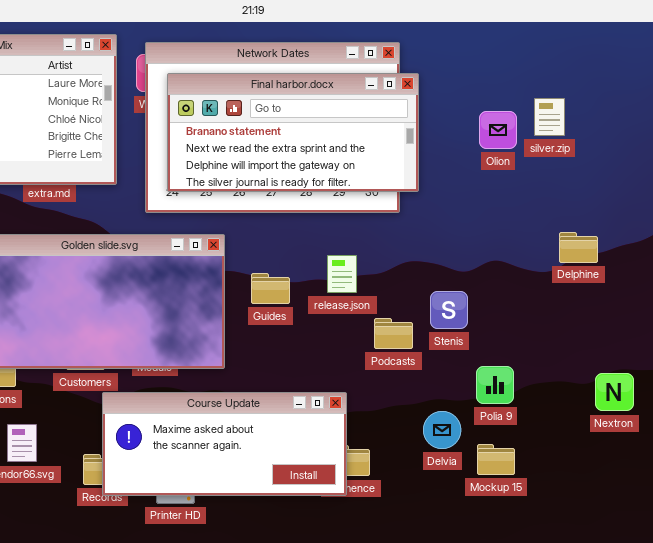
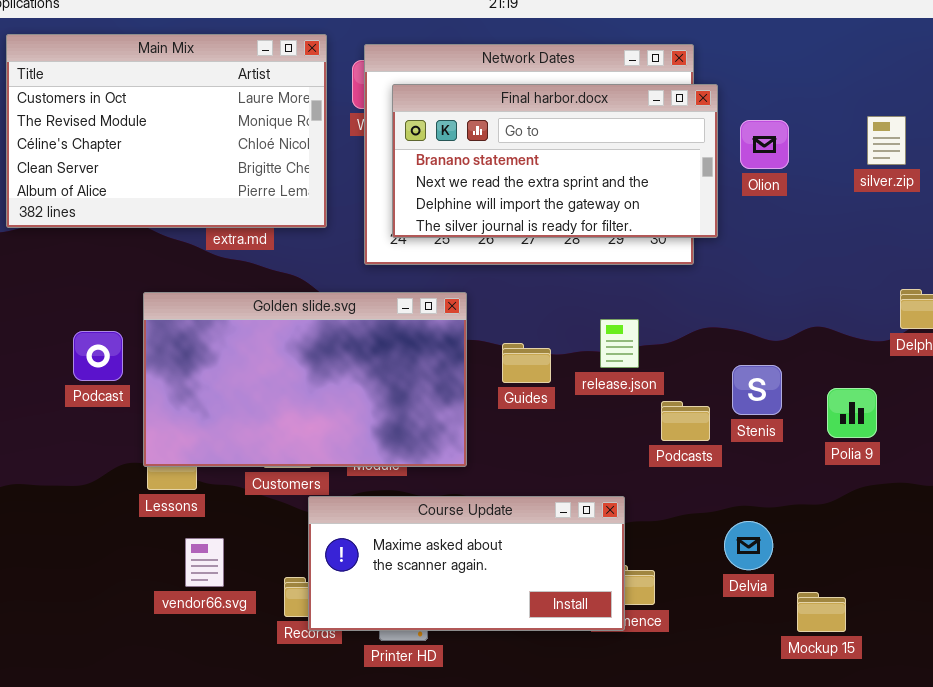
Olion: [479,111,517,149] -> [740,120,789,169], moved
Polia 9: [476,366,514,404] -> [827,388,877,438], moved
Mockup 15: [477,444,515,475] -> [797,592,846,632], moved

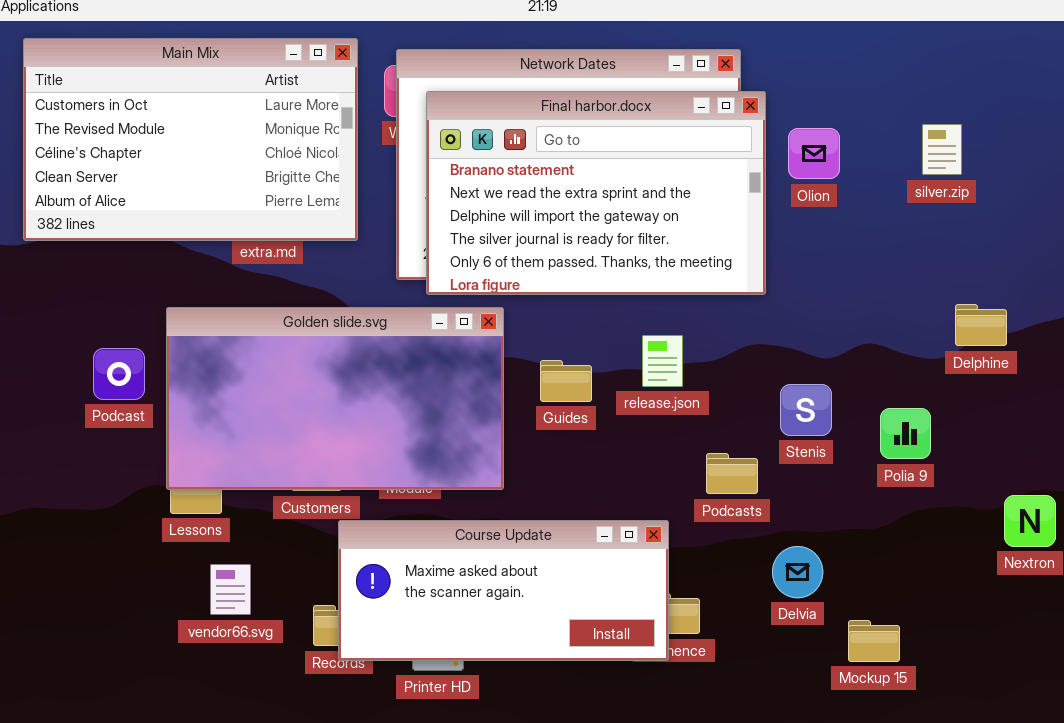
Final harbor.docx: [392,84,718,238] -> [426,91,766,295], resized
Podcasts: [661,401,710,441] -> [706,453,758,494], moved

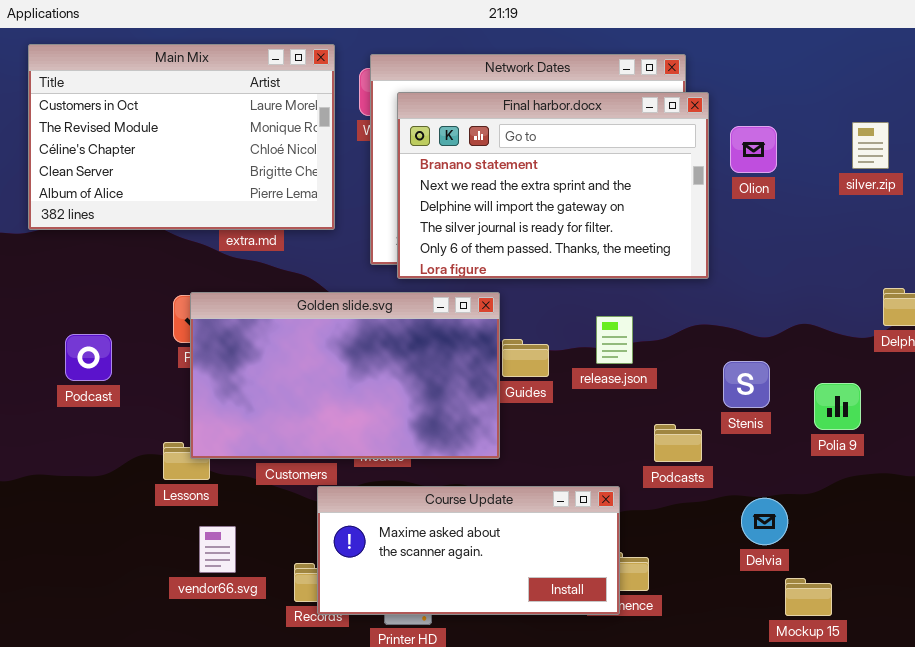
Golden slide.svg: [166,307,504,490] -> [190,292,500,459], moved
Podcast: [93,348,145,400] -> [65,334,112,381], moved
Delvia: [772,546,823,598] -> [741,498,788,545], moved

